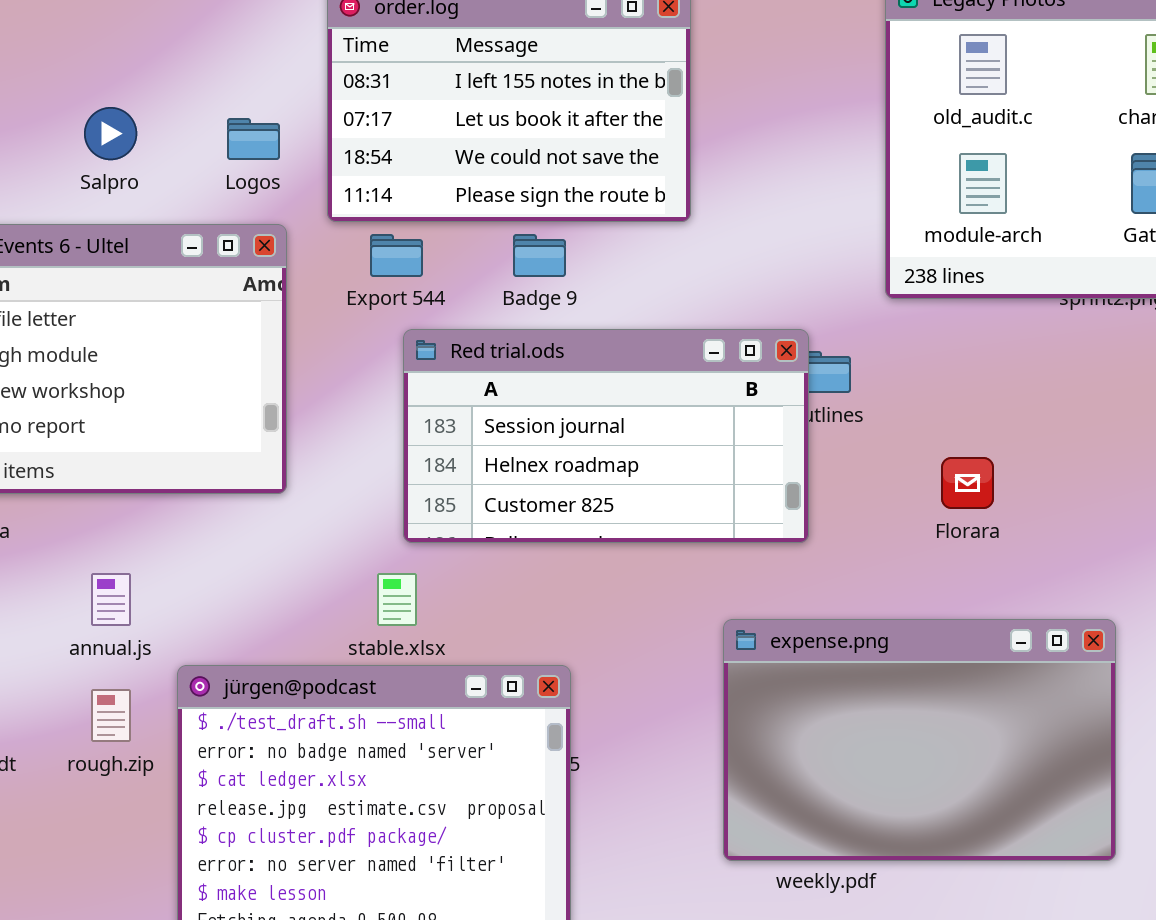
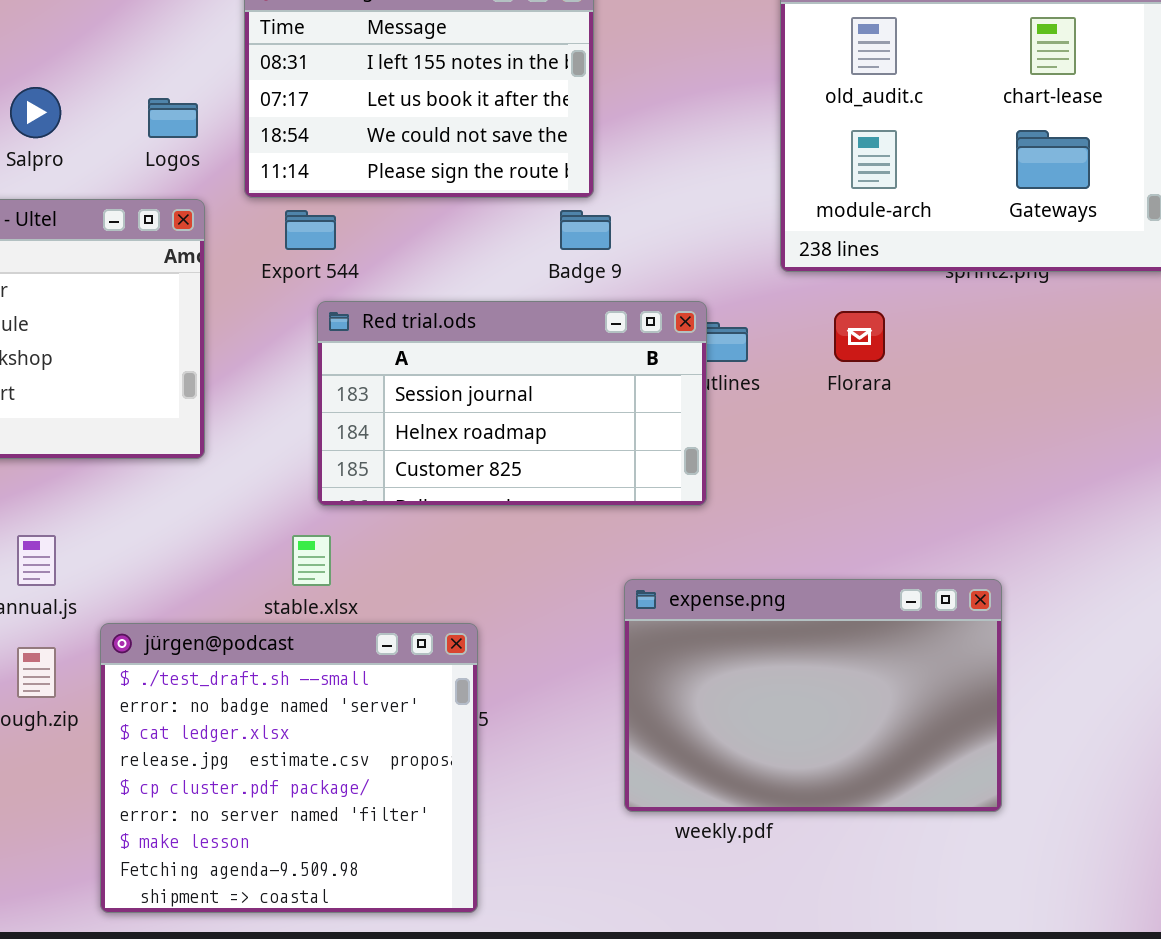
Badge 9: [513,234,566,277] -> [560,210,611,250], moved
Florara: [941,457,994,509] -> [834,311,885,362], moved

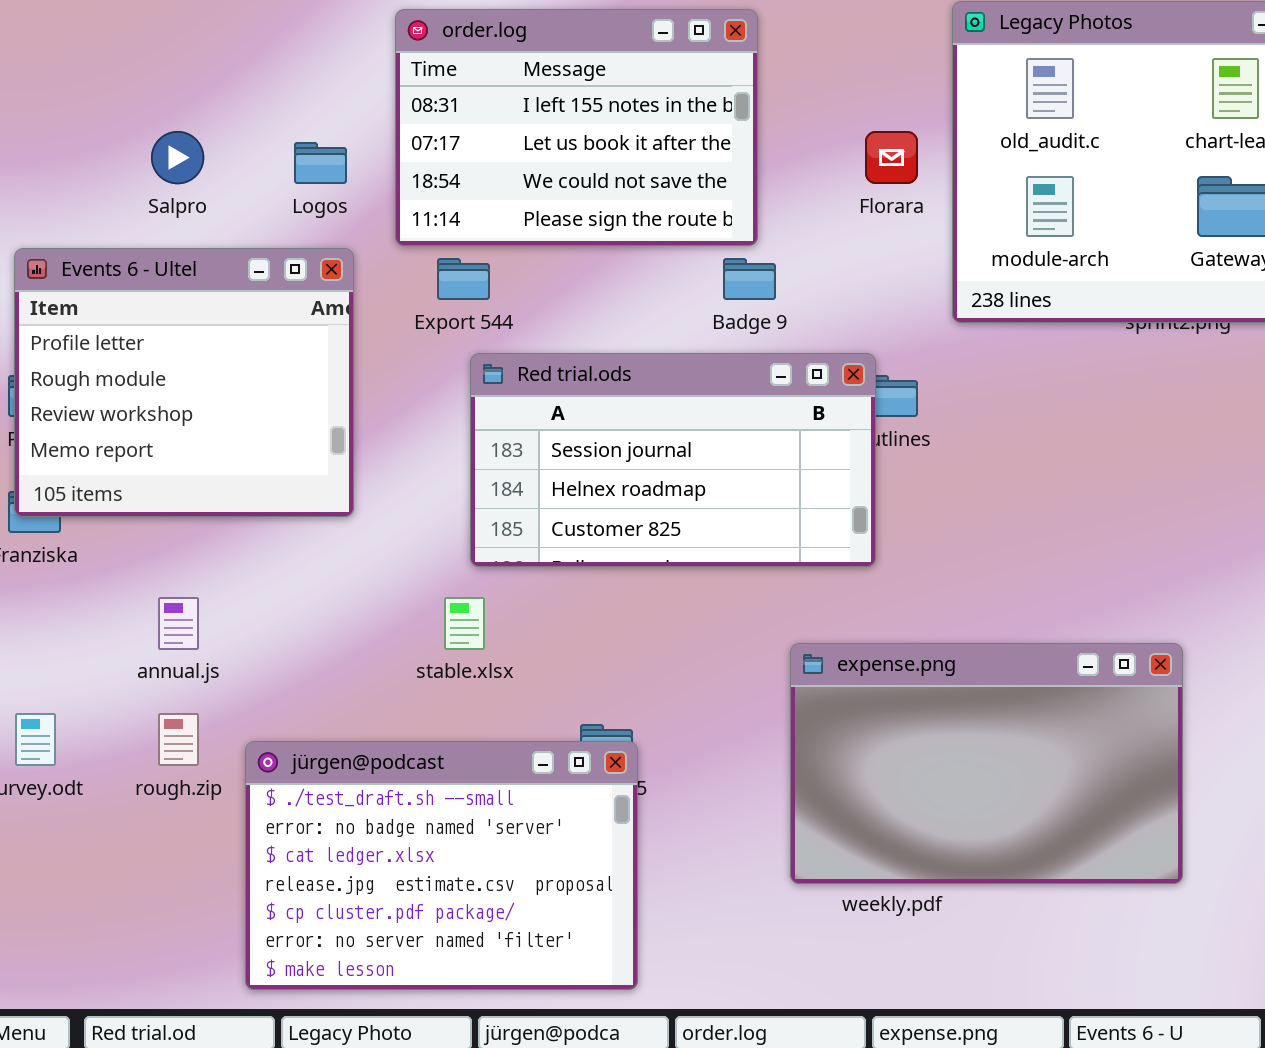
Florara: [834,311,885,362] -> [865,131,918,184], moved
jürgen@podcast: [100,623,478,913] -> [245,741,638,990], resized

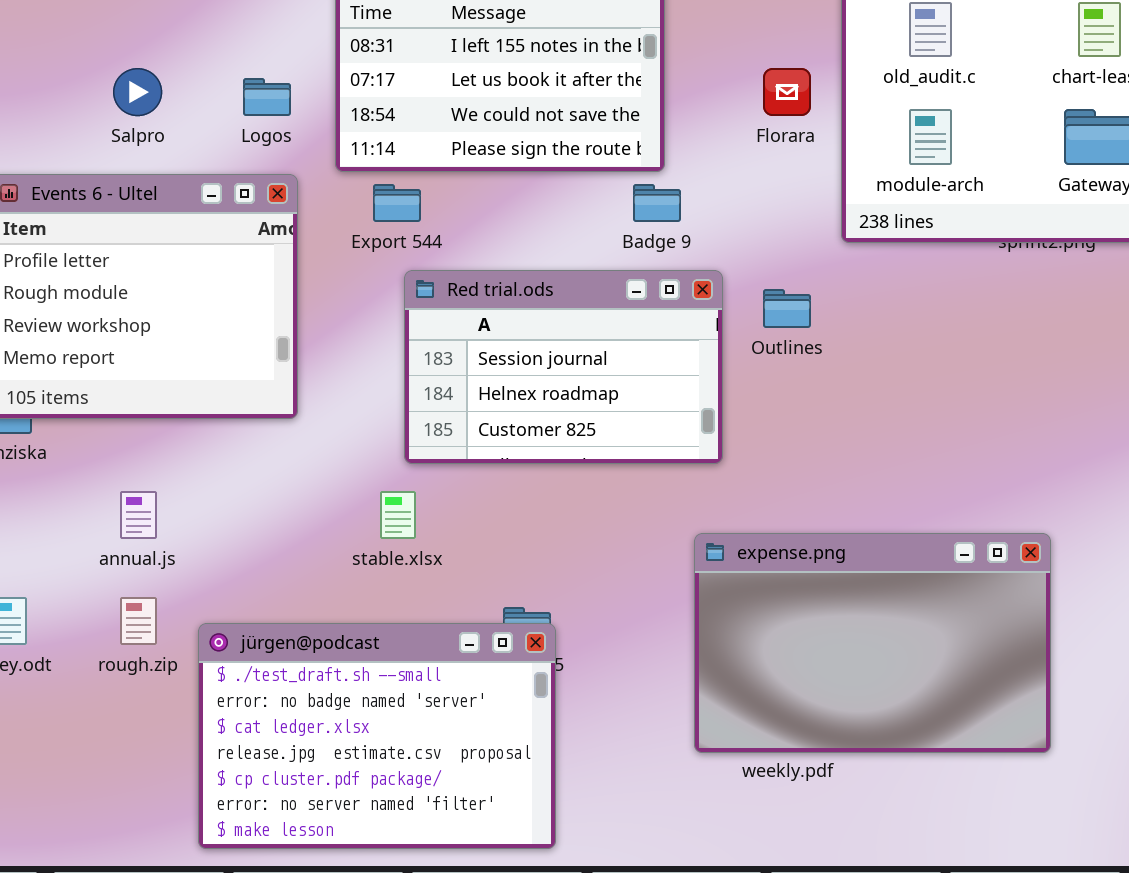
Red trial.ods: [470,353,876,567] -> [404,270,723,464], resized

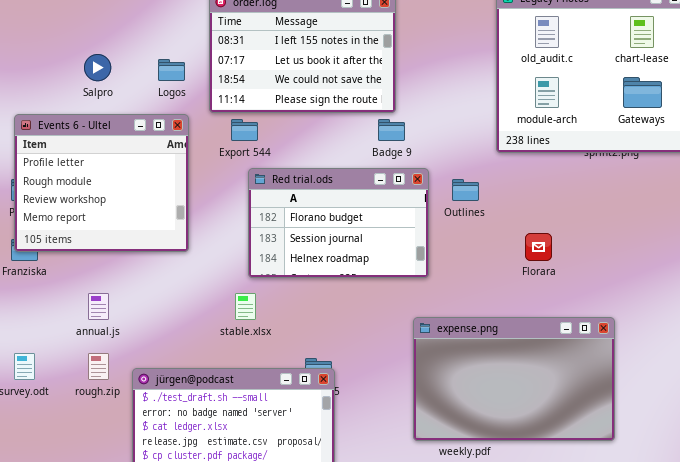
Florara: [763,68,811,116] -> [525,233,552,261], moved
Red trial.ods: [404,270,723,464] -> [248,168,429,278], scrolled up 1 row

